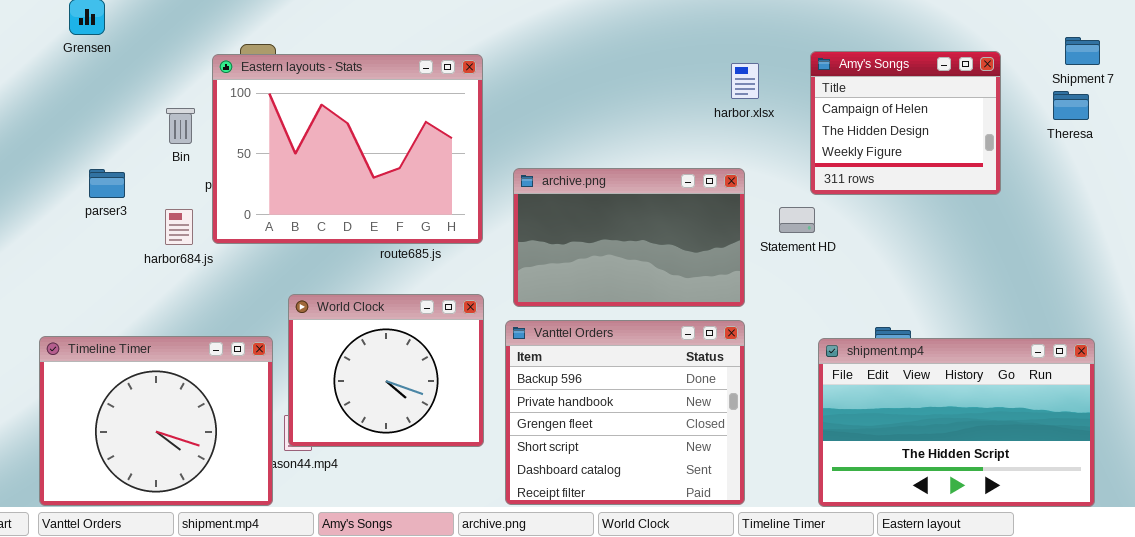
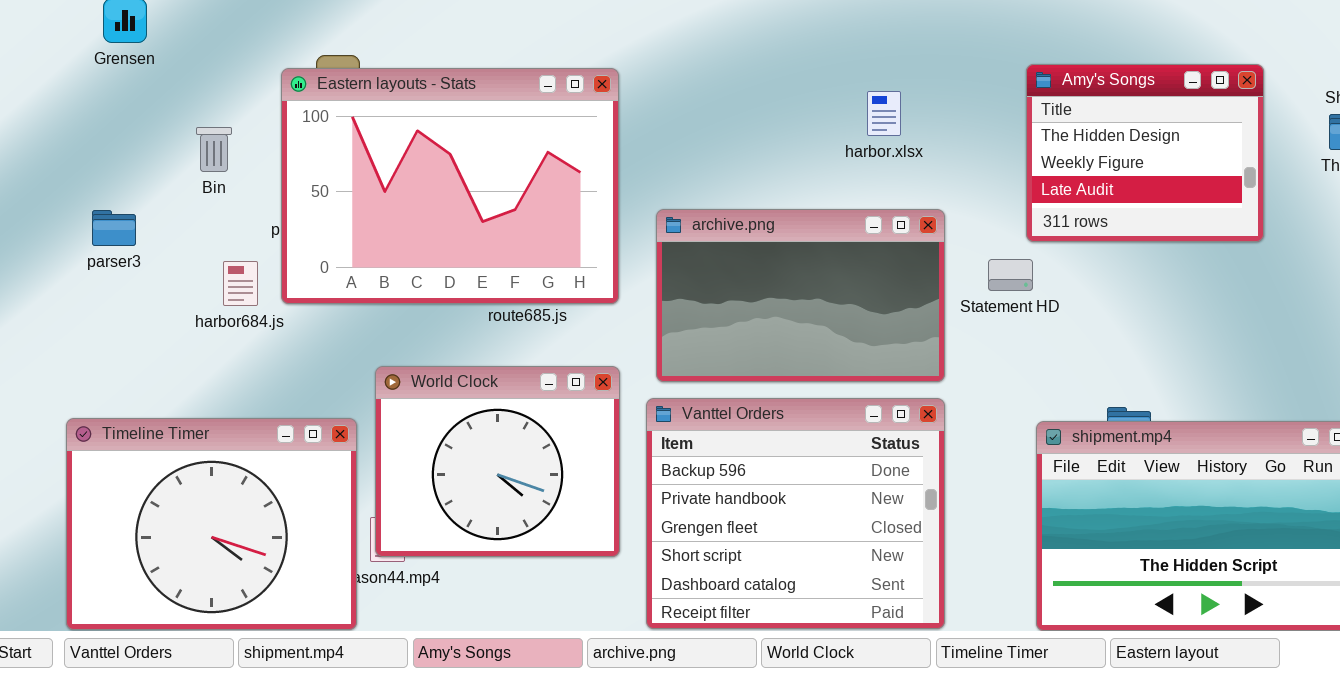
Amy's Songs: [810,51,1001,195] -> [1026,64,1264,242], scrolled down 1 row
harbor.xlsx: [731,63,759,99] -> [867,91,901,136], moved
Bin: [166,108,195,144] -> [196,127,232,172], moved
parser3: [89,169,125,198] -> [92,210,136,246], moved

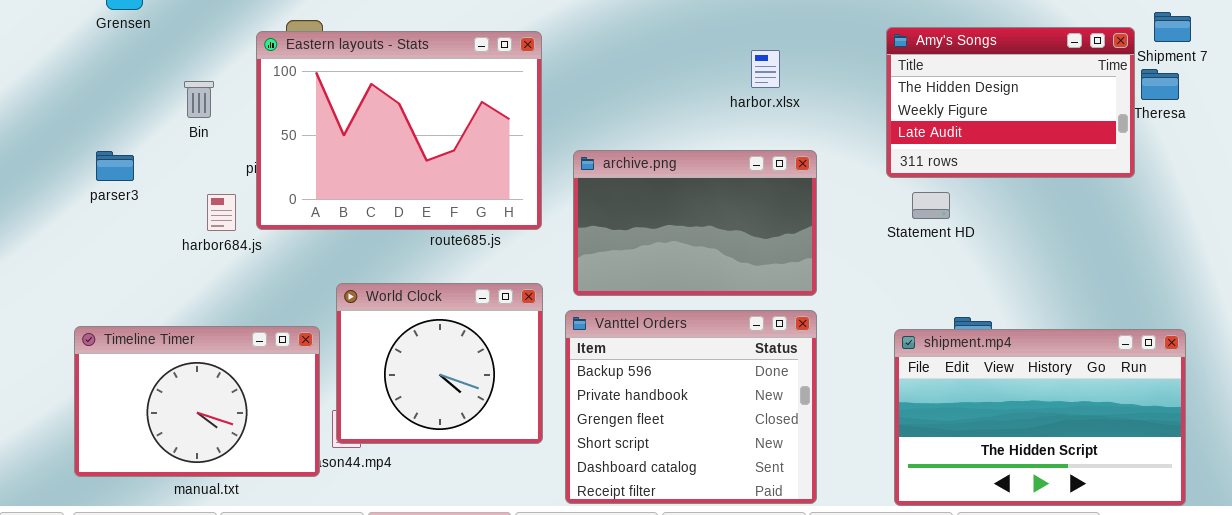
Amy's Songs: [1026,64,1264,242] -> [886,27,1135,178], resized
Statement HD: [988,259,1033,291] -> [912,192,950,219], moved
Timeline Timer: [66,418,357,630] -> [74,326,320,477], resized

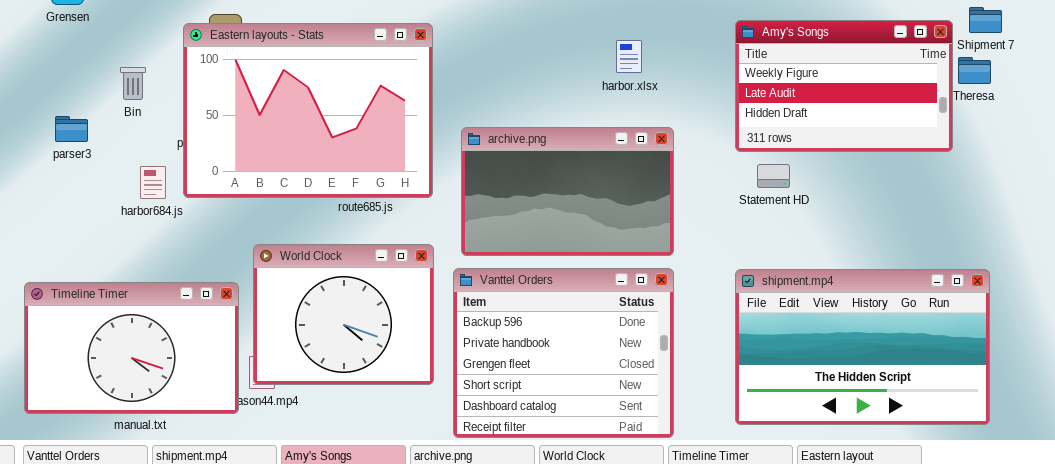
Amy's Songs: [886,27,1135,178] -> [735,20,953,152], scrolled down 1 row
parser3: [96,151,134,181] -> [55,116,88,142], moved
shipment.mp4: [894,329,1186,506] -> [735,269,990,425], moved

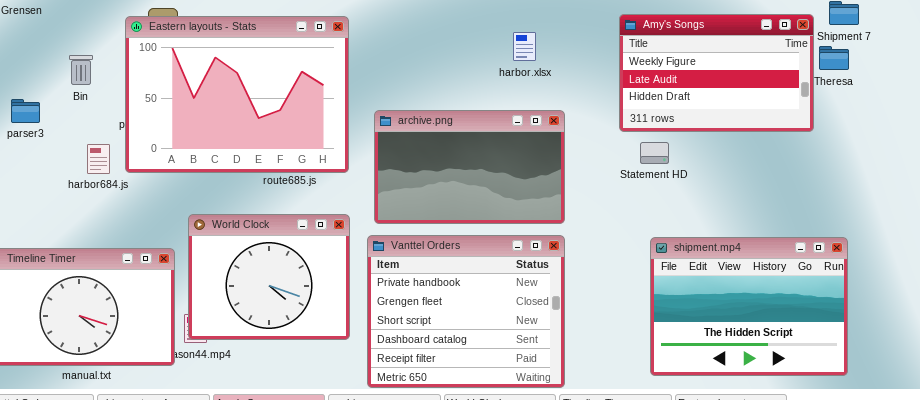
Vanttel Orders: [453,268,674,438] -> [367,235,565,388], scrolled down 1 row
shipment.mp4: [735,269,990,425] -> [650,237,848,376], resized

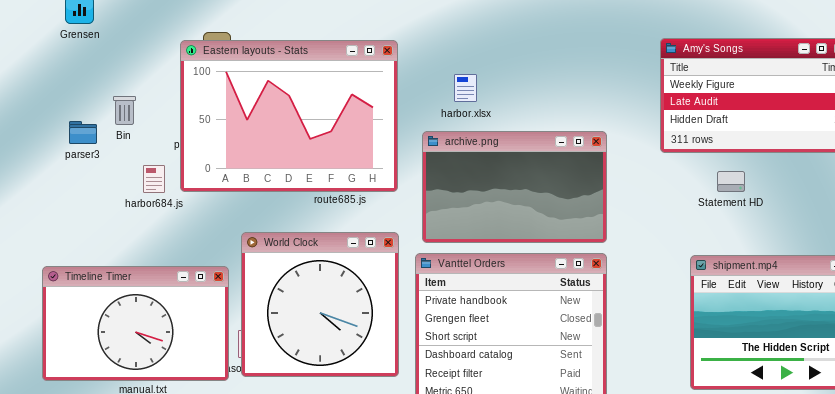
harbor.xlsx: [513,32,536,61] -> [454,74,477,102], moved
Bin: [69,55,93,85] -> [113,96,136,125], moved
Statement HD: [640,142,669,164] -> [717,171,745,192], moved
World Clock: [188,214,350,340] -> [241,232,399,377], resized

